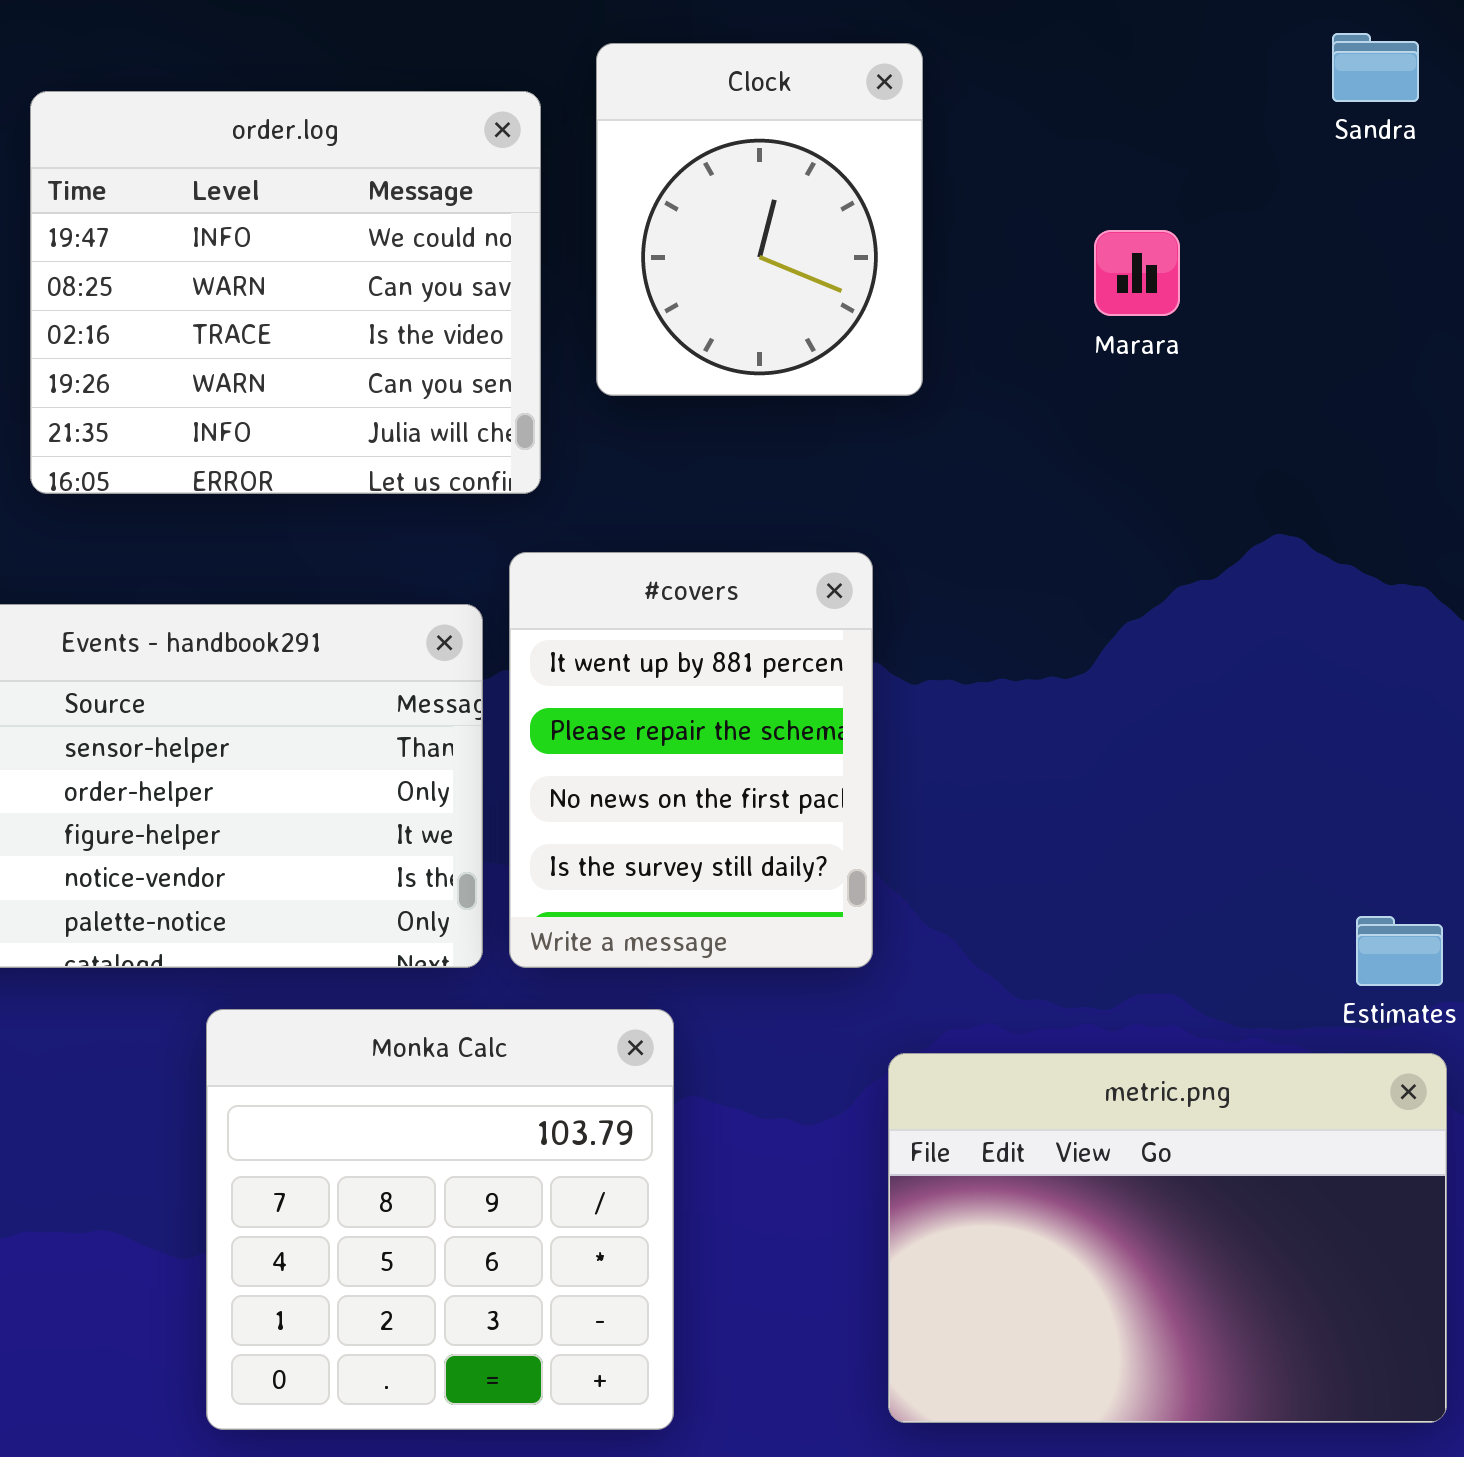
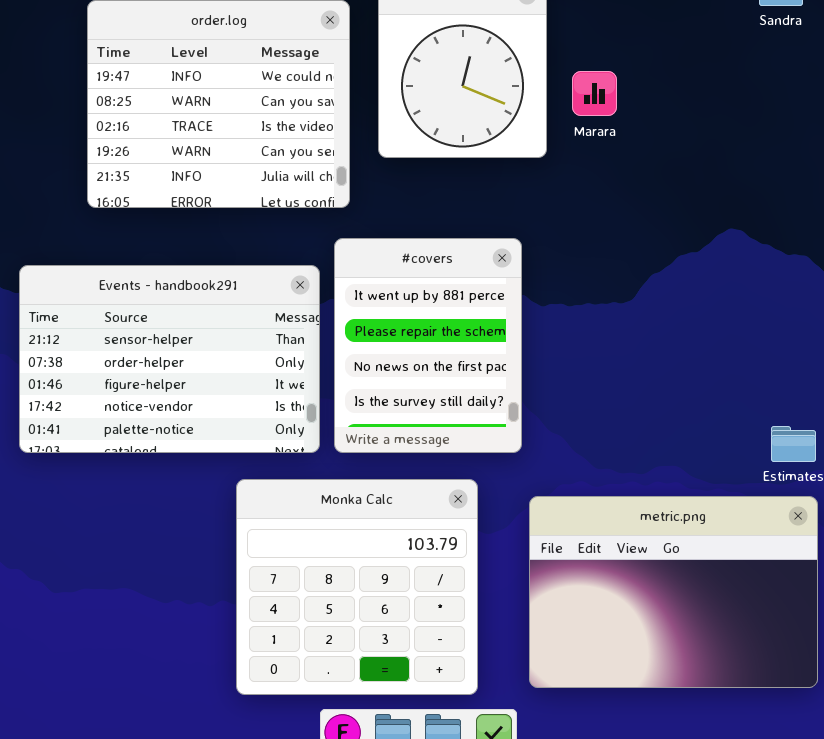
Marara: [1094,230,1180,316] -> [572,71,617,116], moved
Monka Calc: [206,1009,674,1430] -> [236,479,478,695], moved

